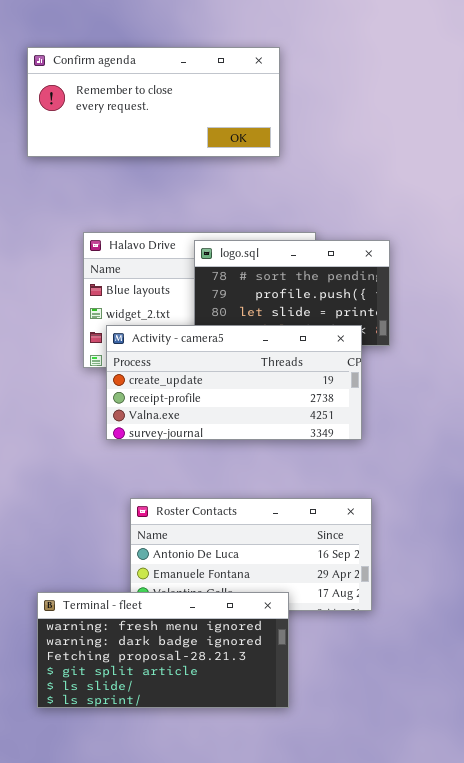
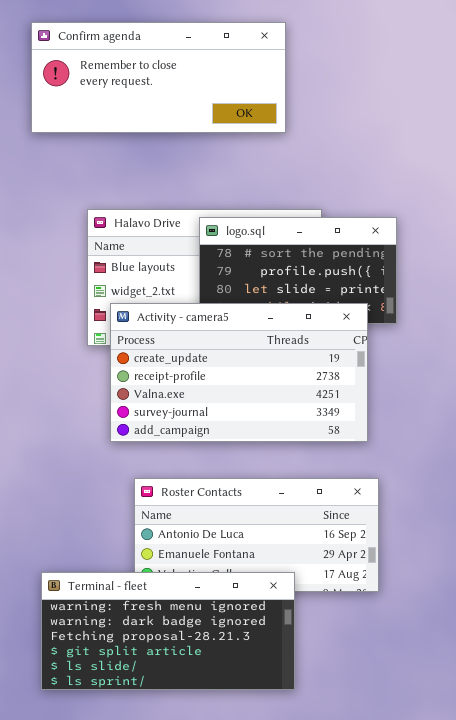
Activity - camera5: [106,325,362,440] -> [110,303,368,442], resized

